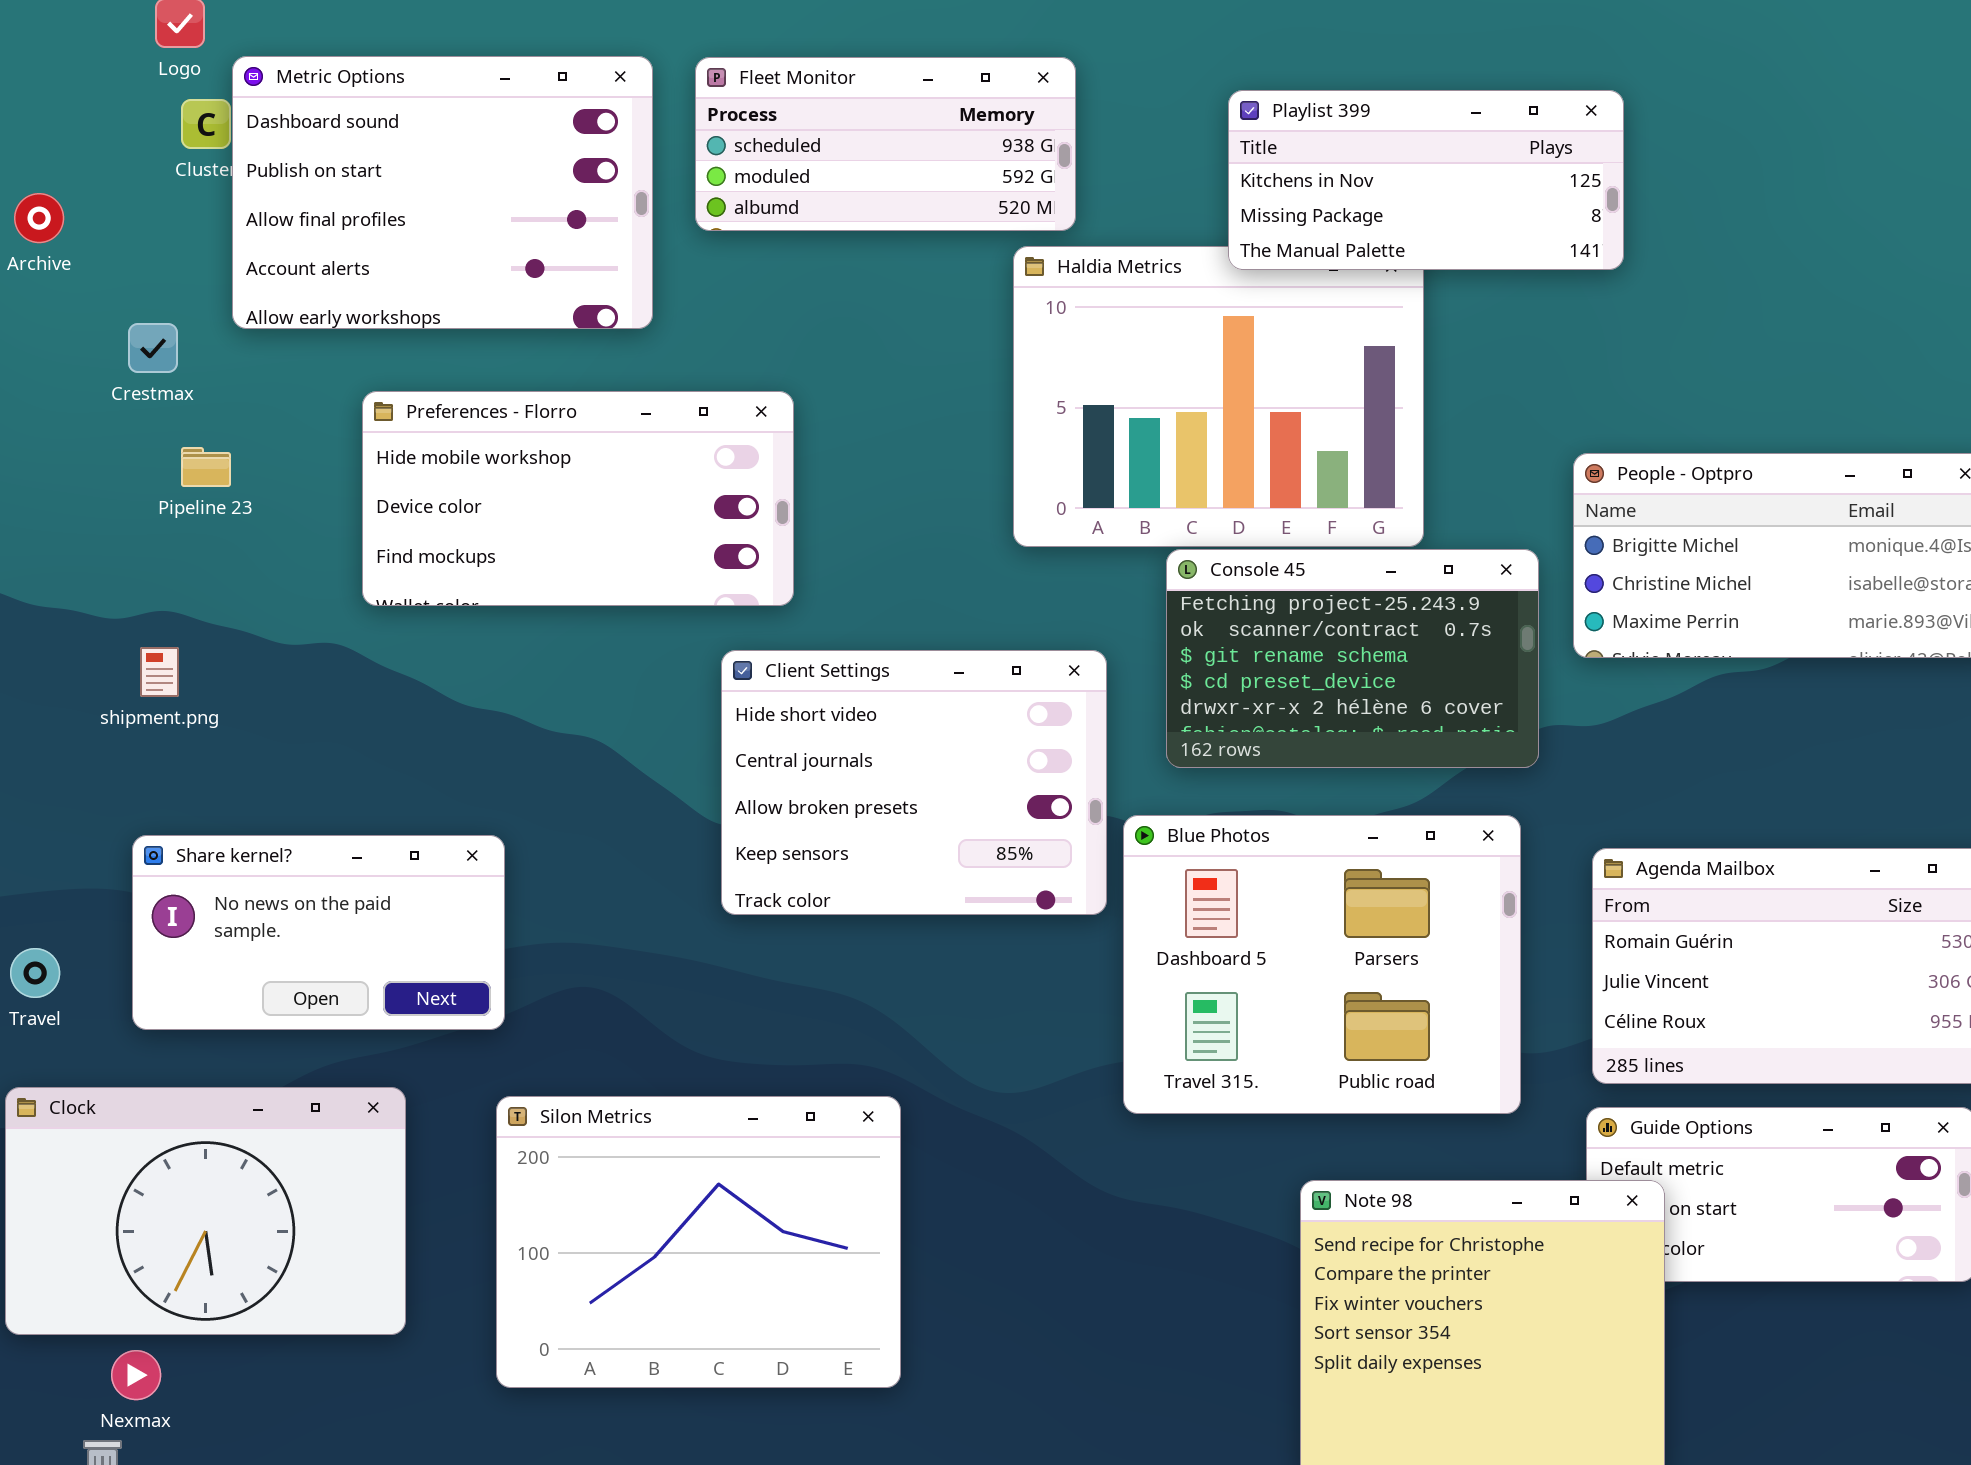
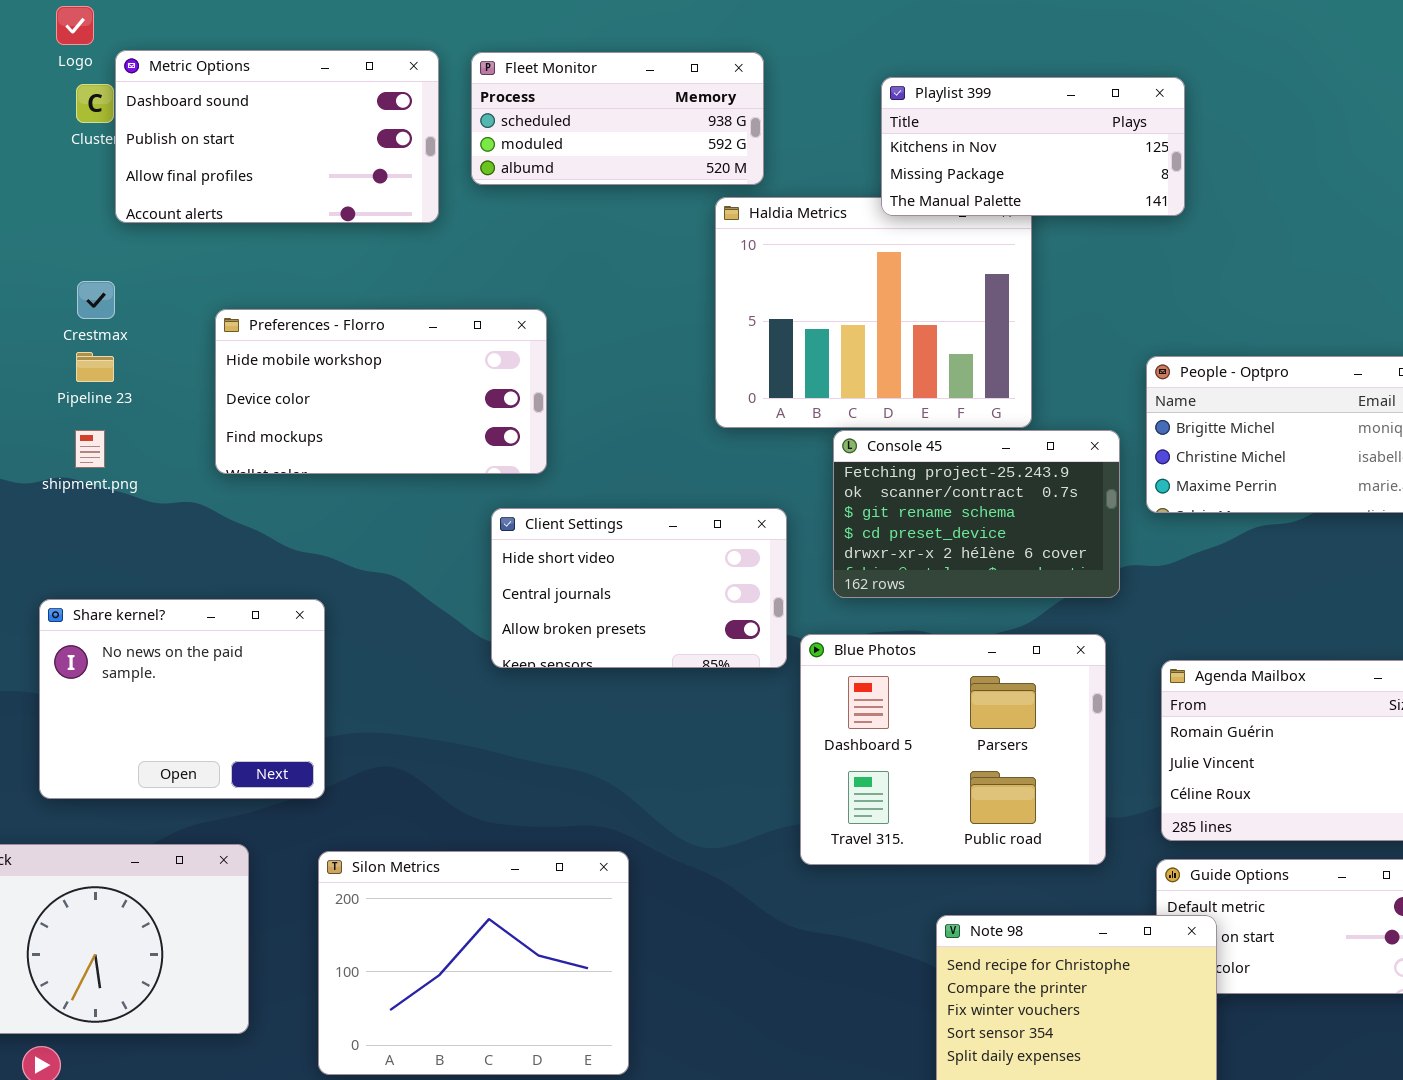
Metric Options: [232,56,653,329] -> [115,50,439,223], resized
Crestmax: [128,323,178,373] -> [77,281,115,319], moved
shipment.png: [140,647,179,697] -> [75,430,105,468], moved
Client Settings: [721,650,1107,915] -> [491,508,787,668], resized
Share kernel?: [132,835,505,1030] -> [39,599,325,799], resized

